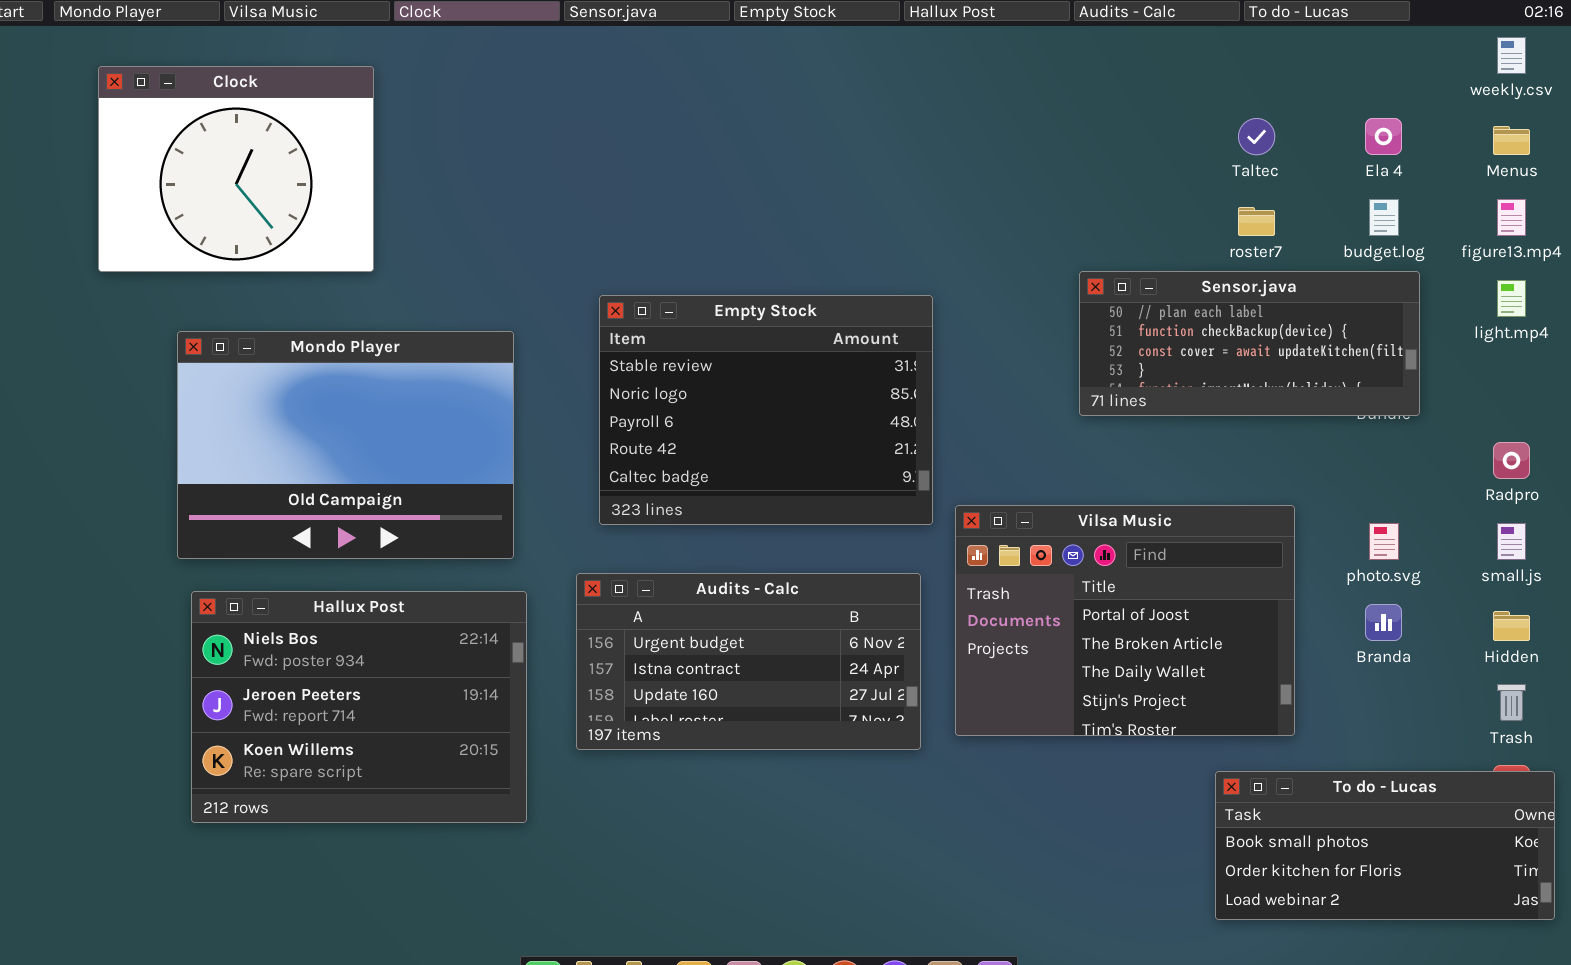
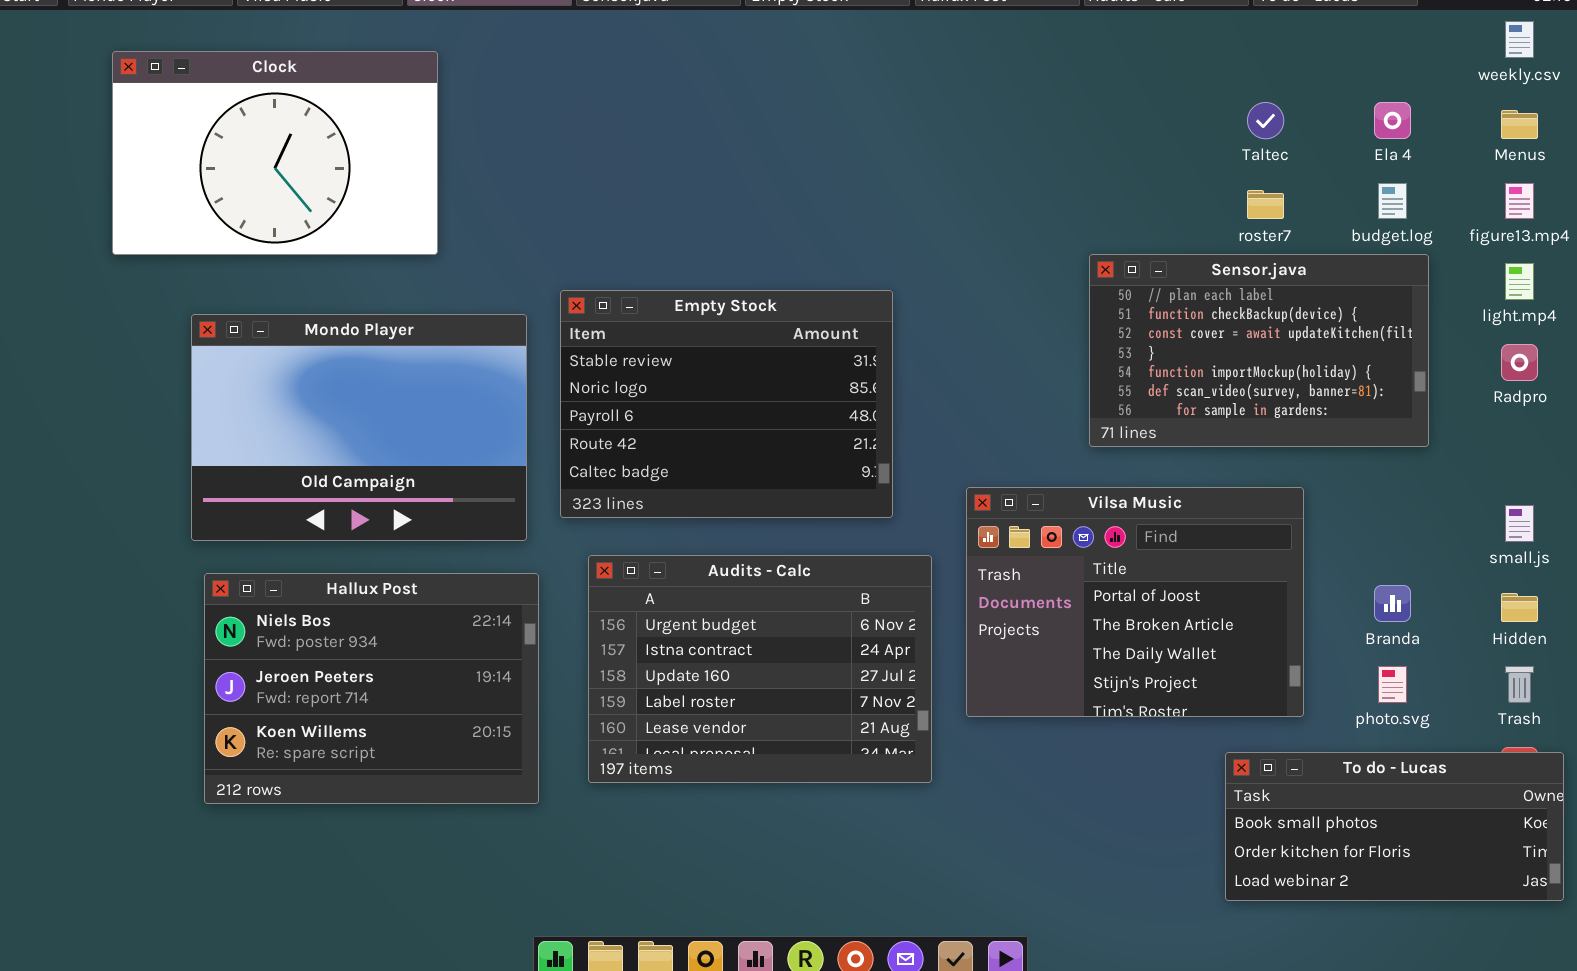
Clock: [98,66,374,272] -> [112,51,438,255], resized
Sensor.java: [1079,271,1420,416] -> [1089,254,1429,447], resized
Empty Stock: [599,295,933,525] -> [560,290,893,518], moved
Radpro: [1493,442,1530,479] -> [1501,344,1538,381], moved
photo.svg: [1369,523,1399,560] -> [1378,666,1407,703], moved
Audits - Calc: [576,573,921,750] -> [588,555,932,783], resized

